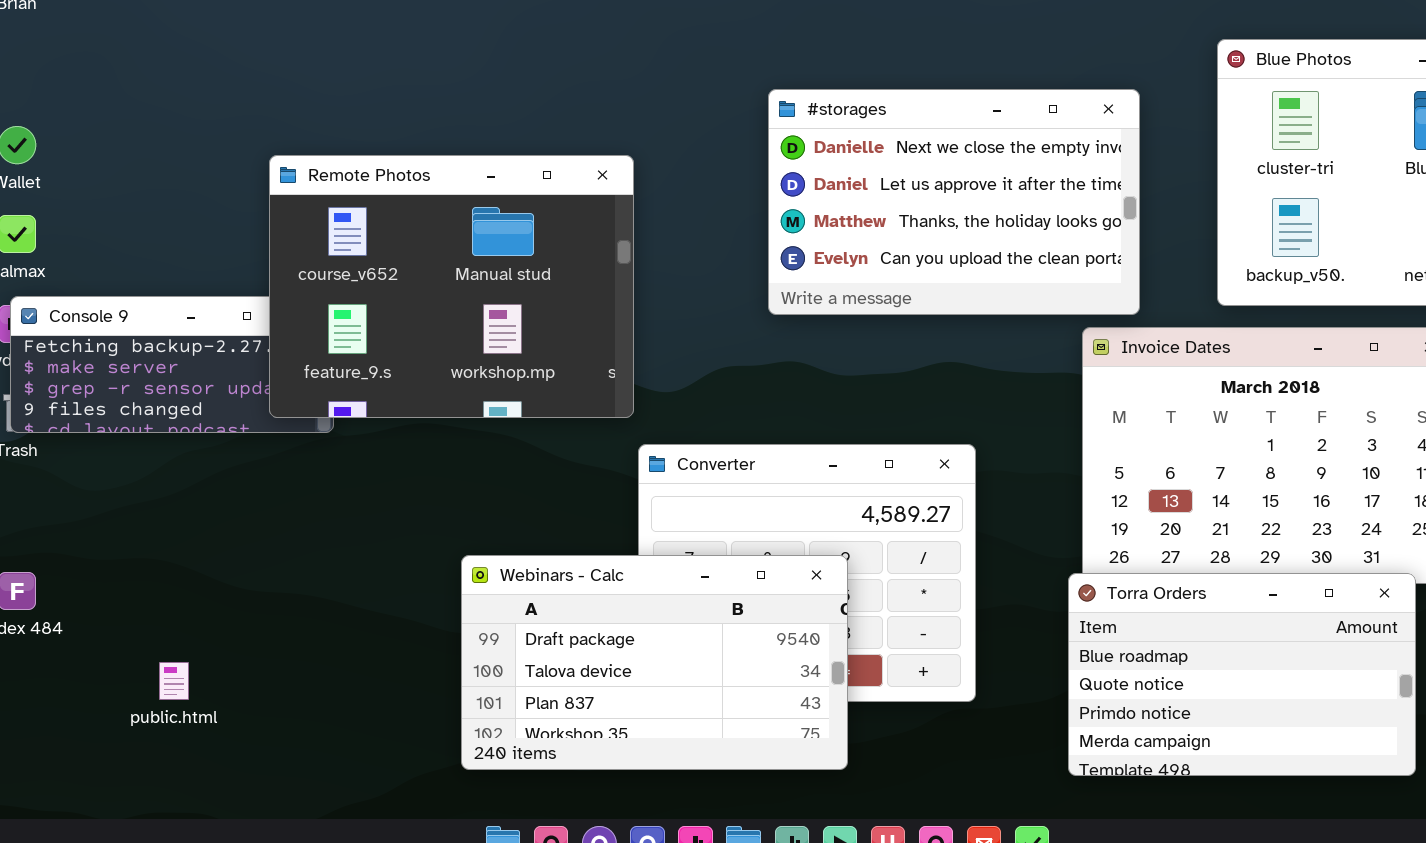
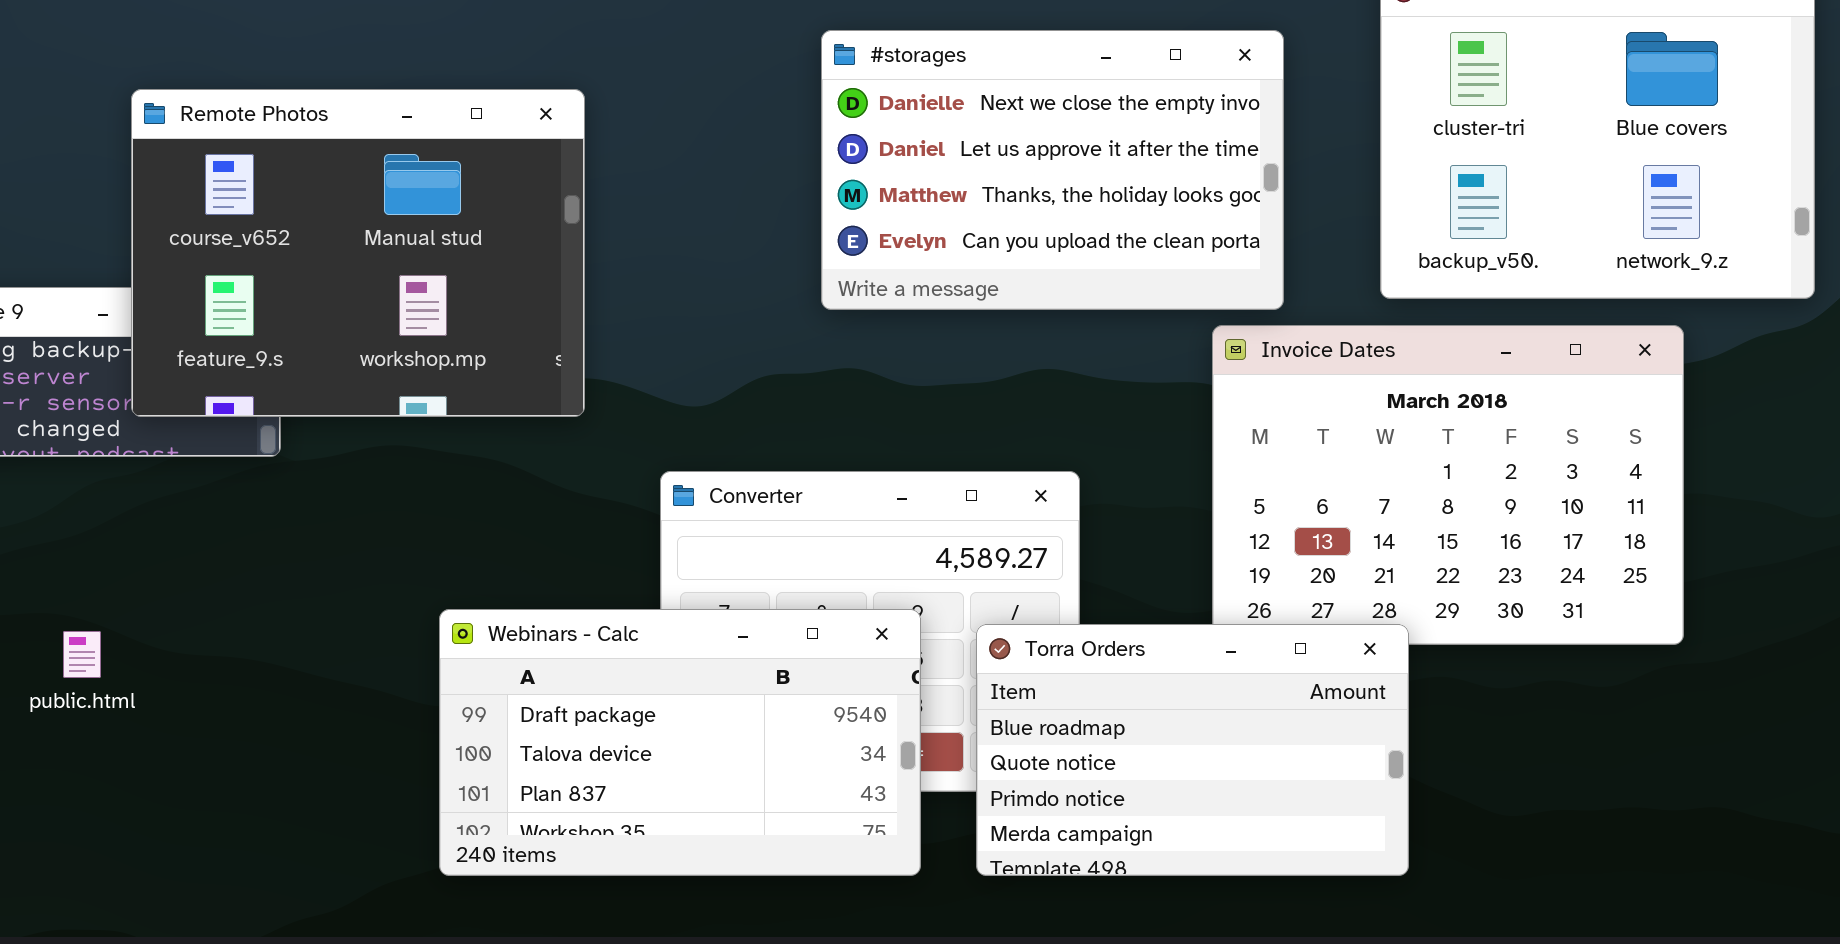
Remote Photos: [269,155,634,418] -> [131,89,585,417], moved
Torra Orders: [1068,573,1416,776] -> [976,624,1409,876], moved
public.html: [159,662,189,700] -> [63,631,101,678], moved

